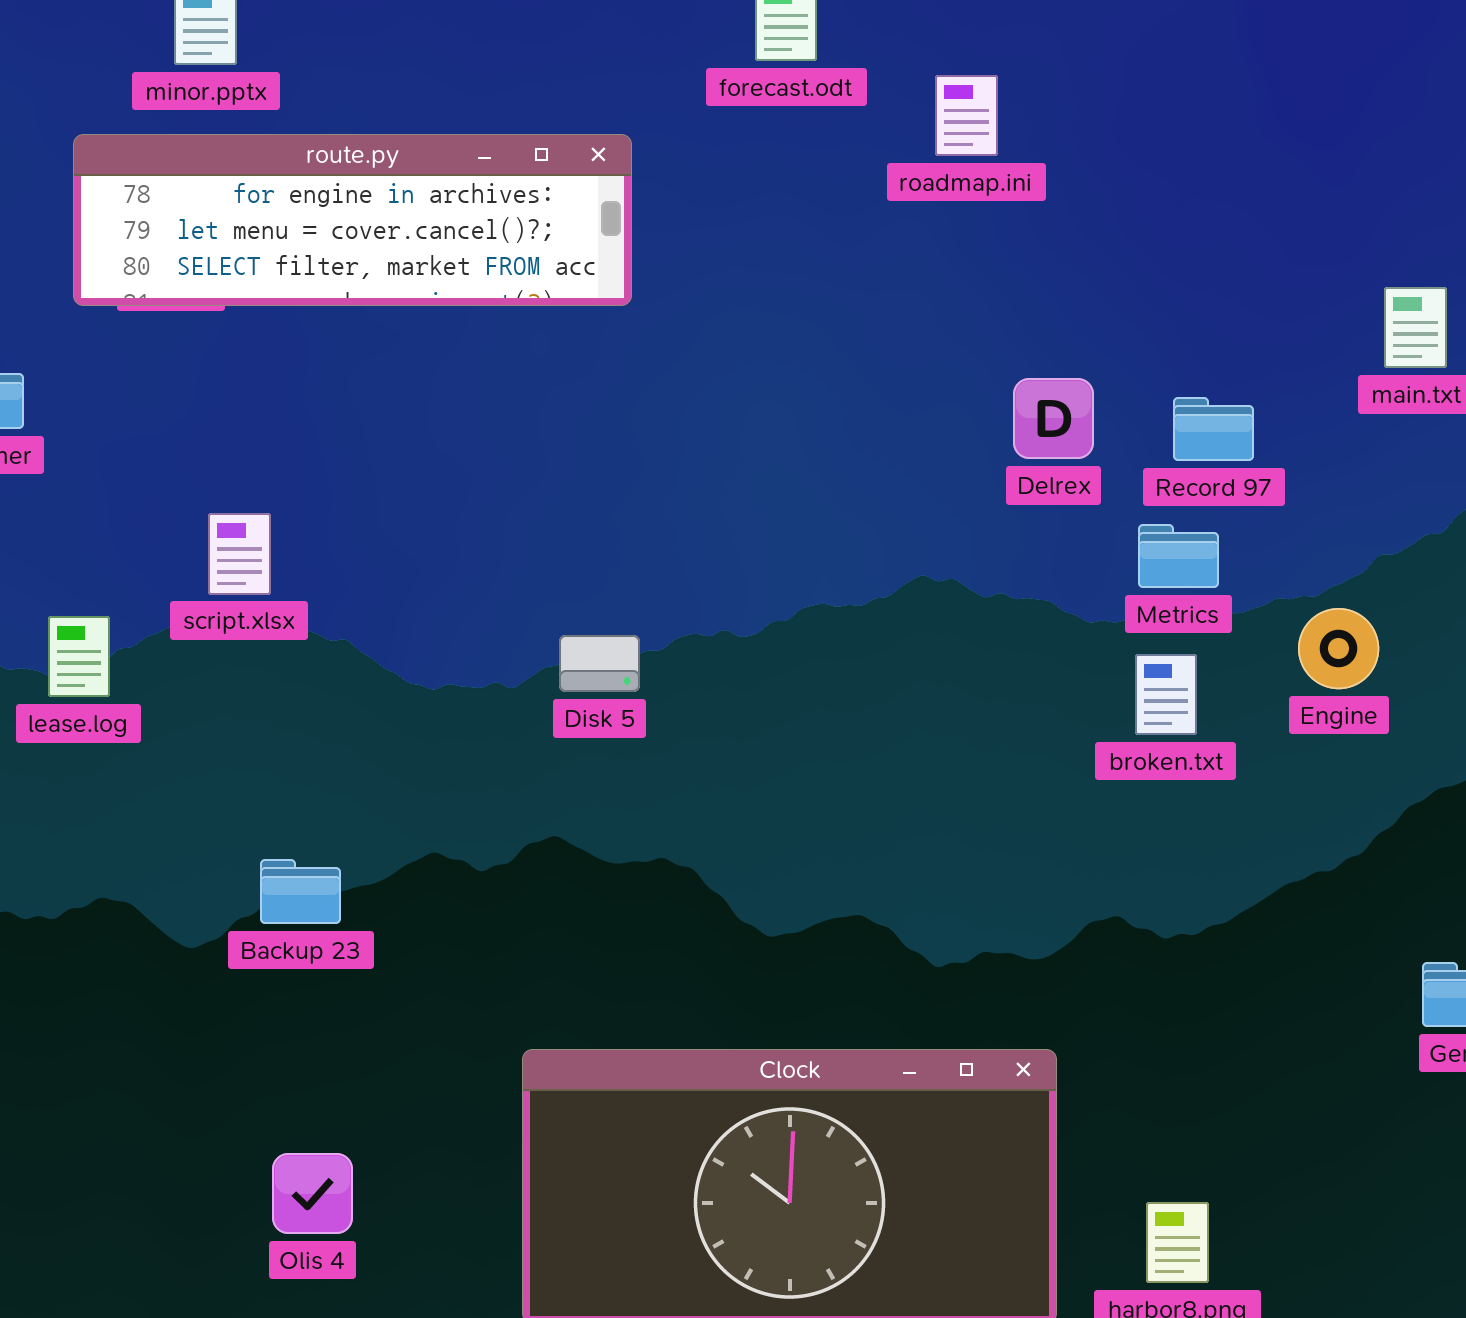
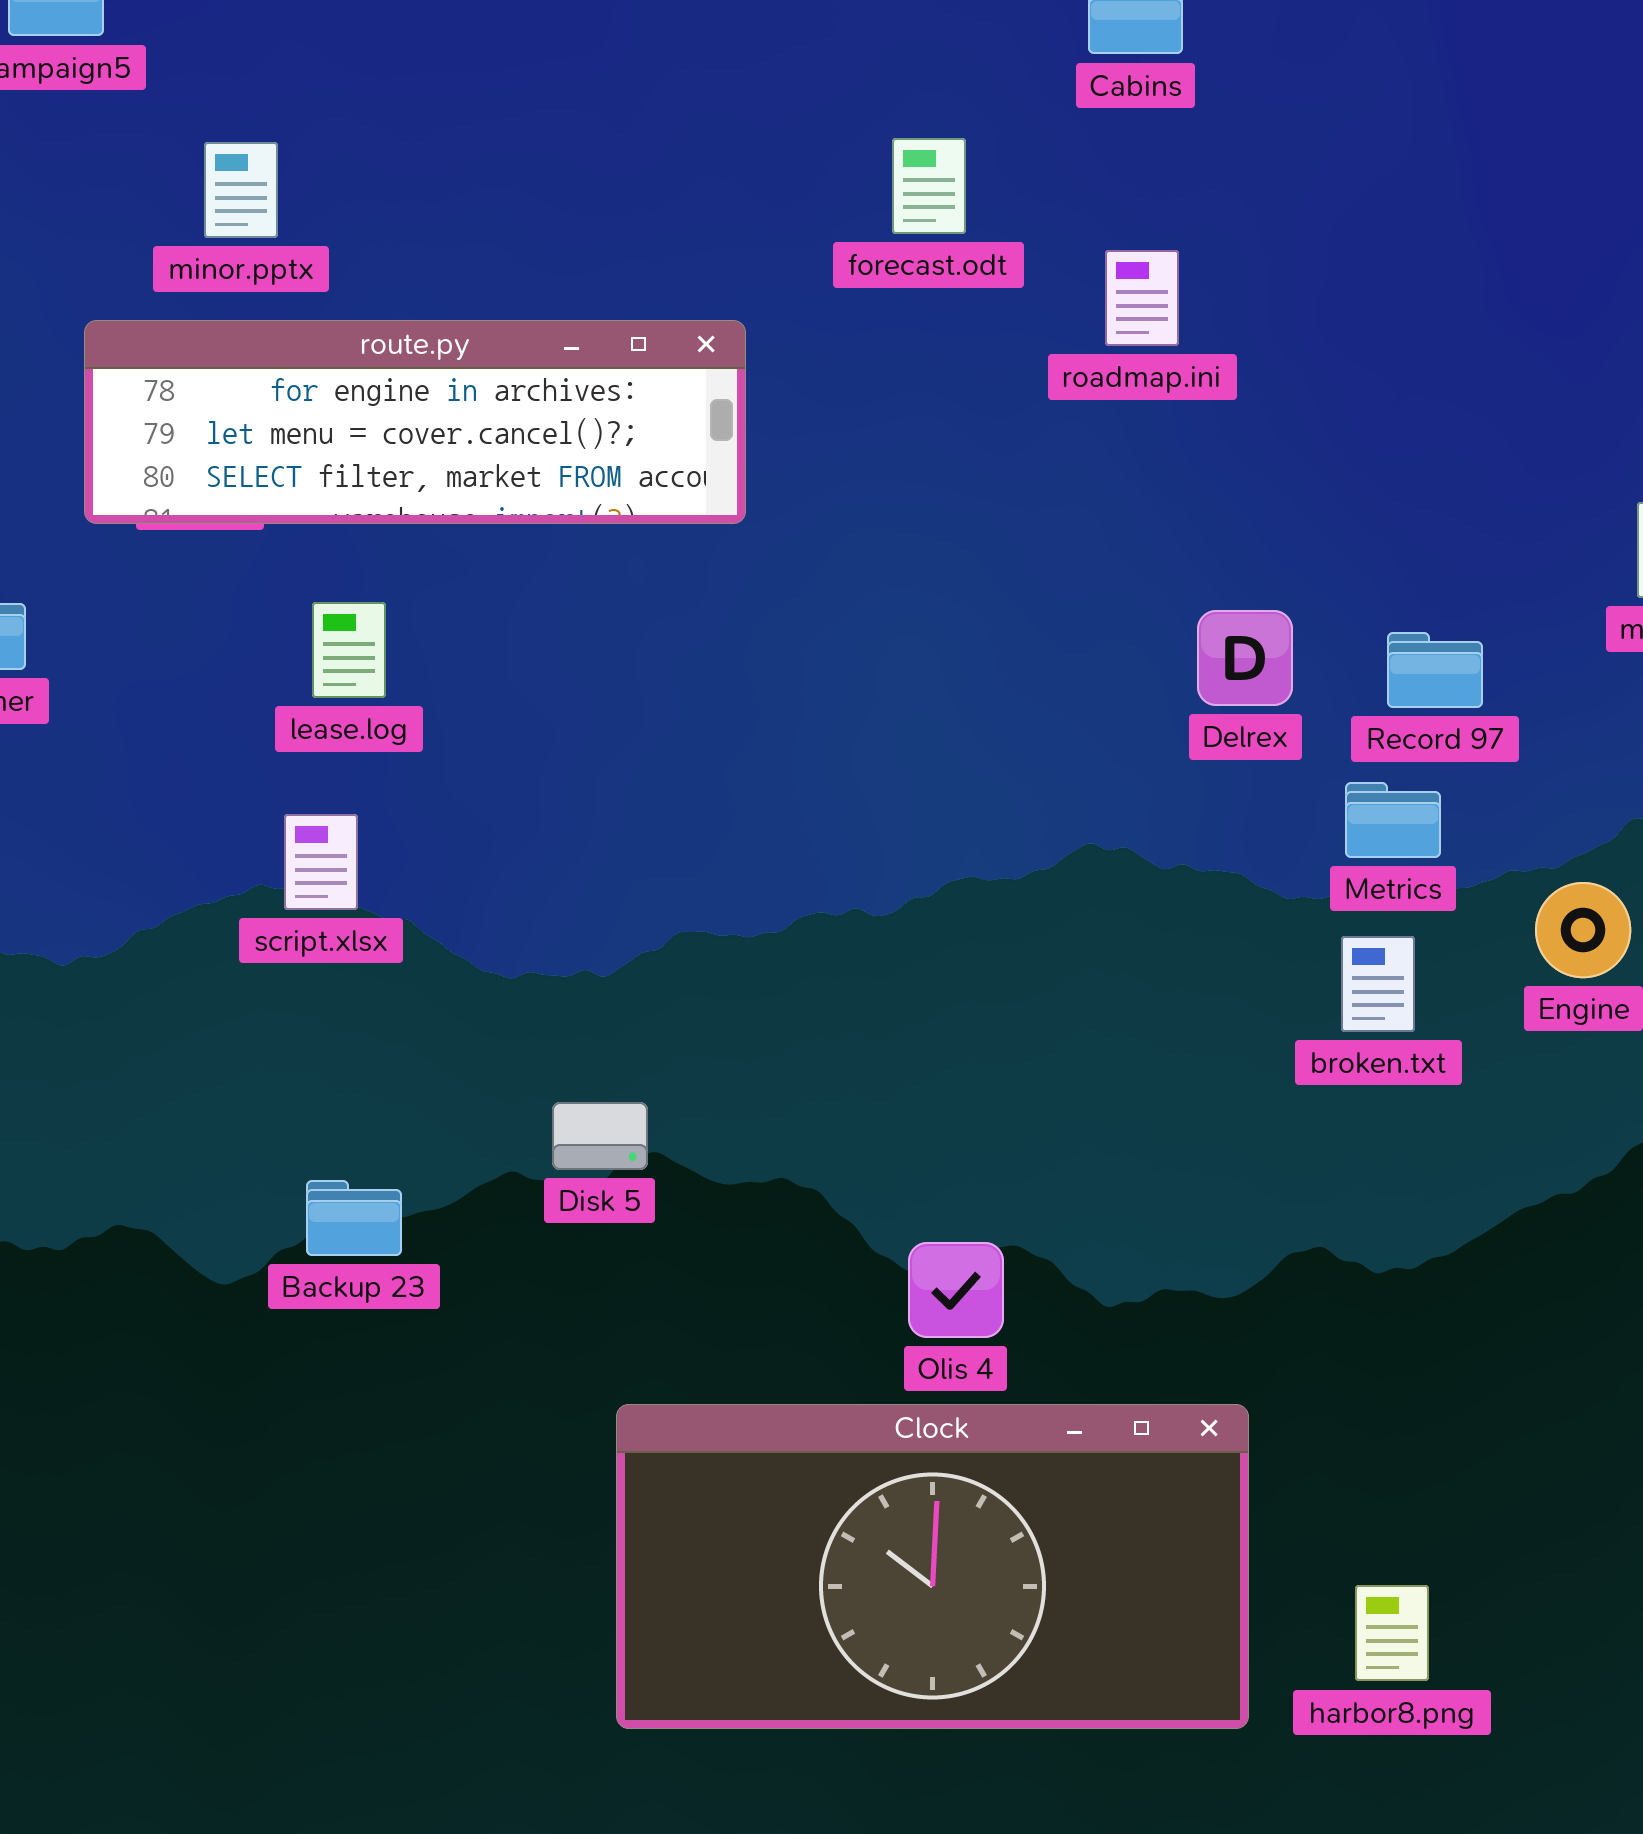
script.xlsx: [208,513,271,595] -> [284,814,358,910], moved
lease.log: [48,616,110,697] -> [312,602,386,698], moved
Disk 5: [559,635,640,692] -> [552,1102,648,1170], moved
Olis 4: [272,1153,353,1234] -> [908,1242,1004,1338], moved

